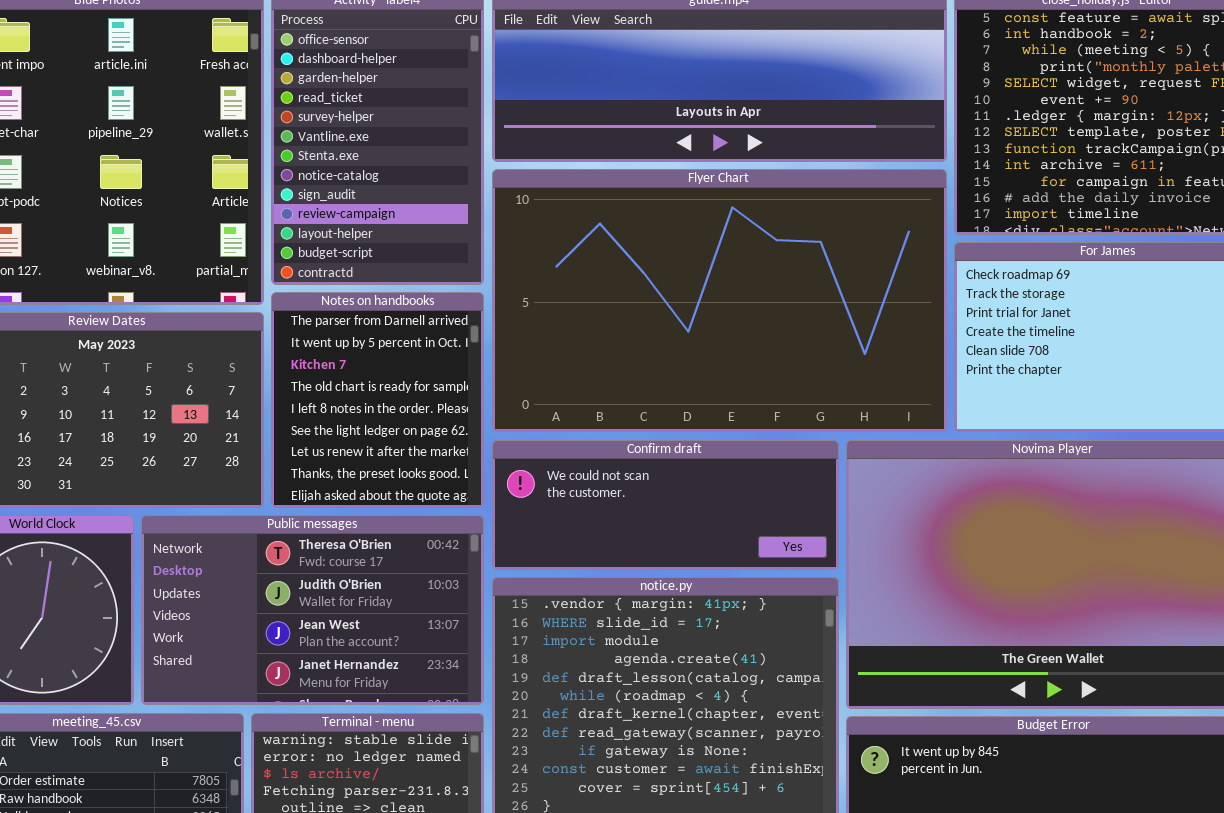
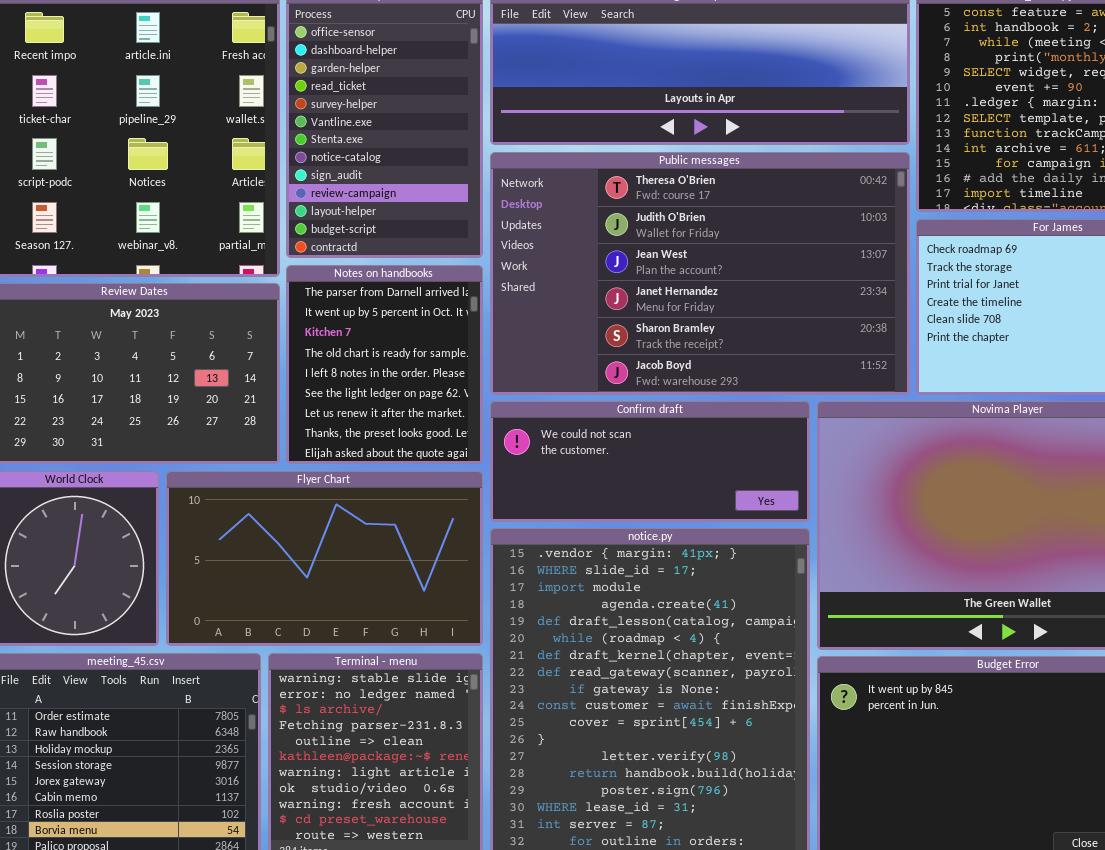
Flyer Chart: [492,169,947,432] -> [166,471,483,646], moved, resized
Public messages: [141,515,484,705] -> [490,152,910,395], moved, resized

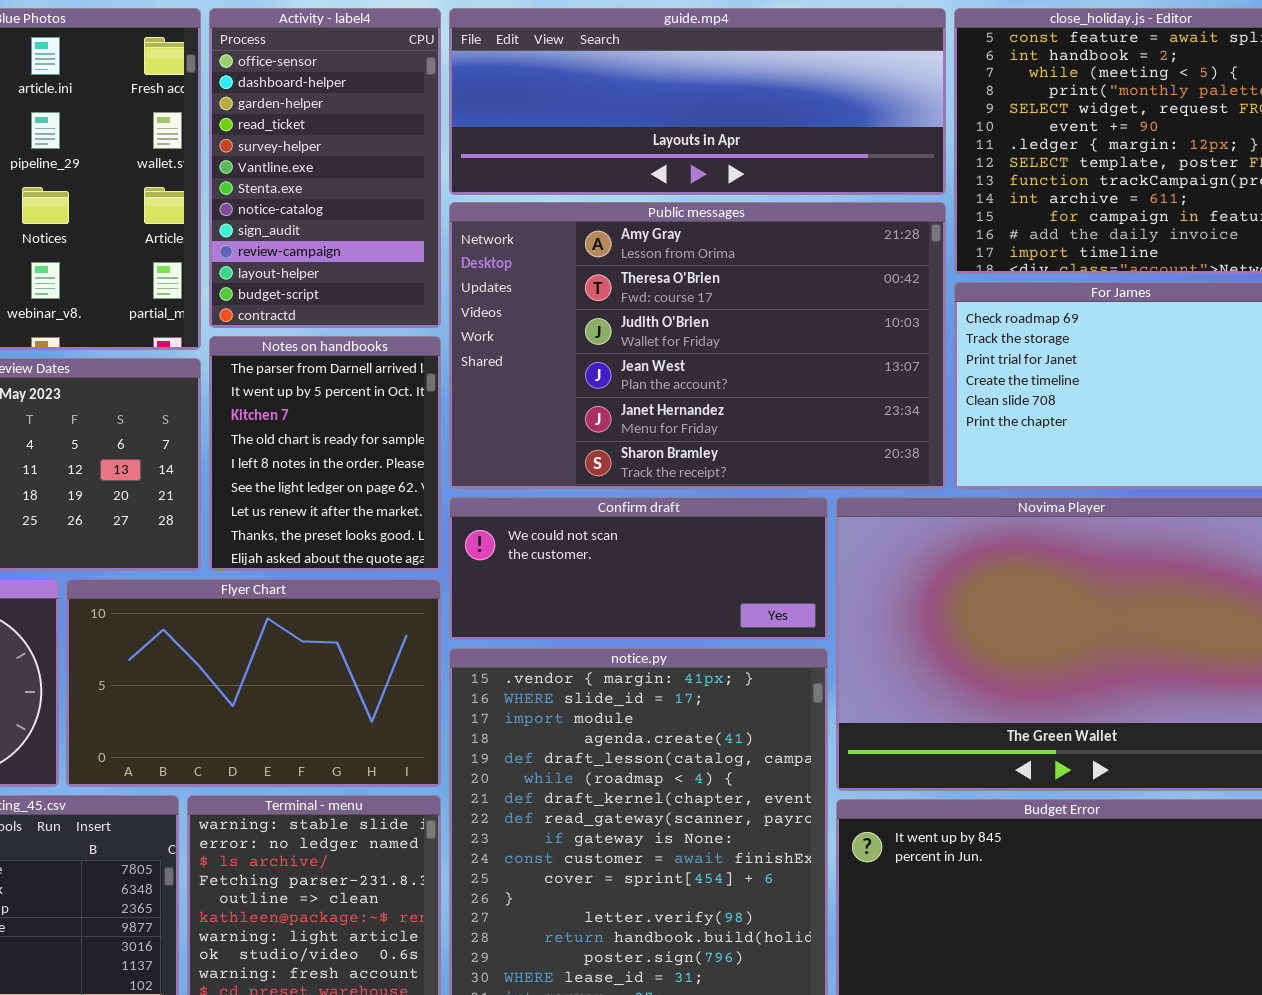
Public messages: [490,152,910,395] -> [449,202,946,489], scrolled up 1 row

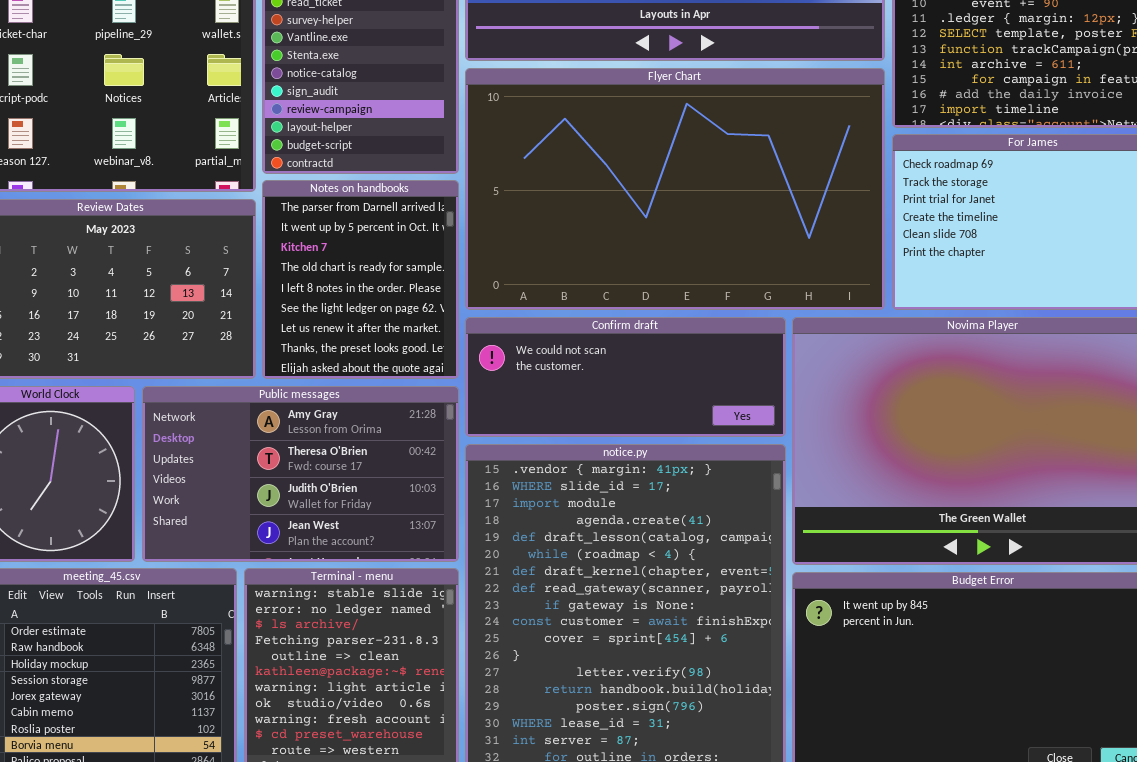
Public messages: [449,202,946,489] -> [142,386,459,562], moved, resized
Flyer Chart: [66,579,441,787] -> [465,68,885,310], moved, resized

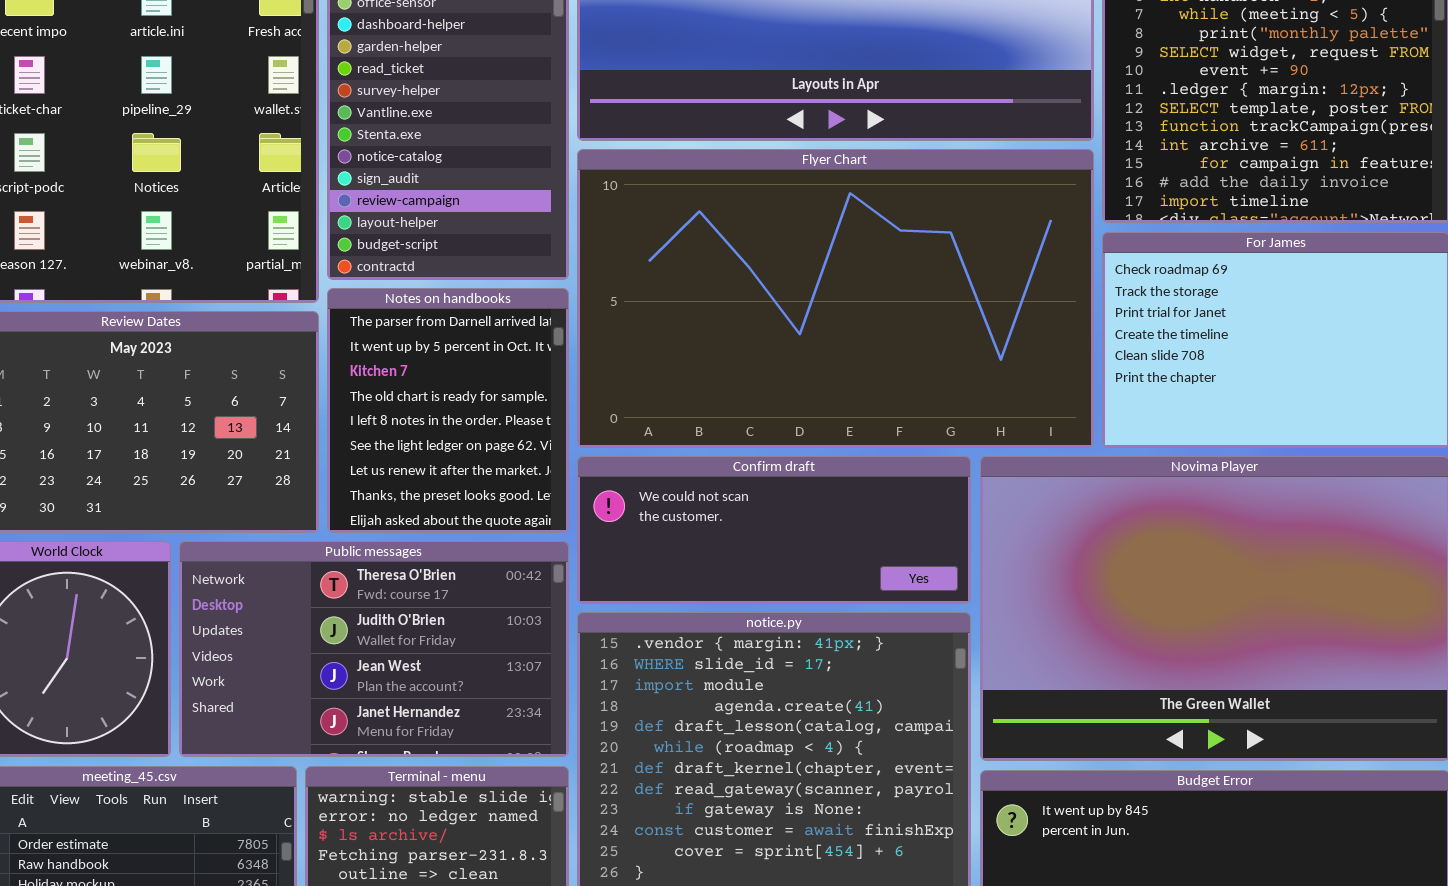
Public messages: [142,386,459,562] -> [179,541,569,757], scrolled down 1 row

